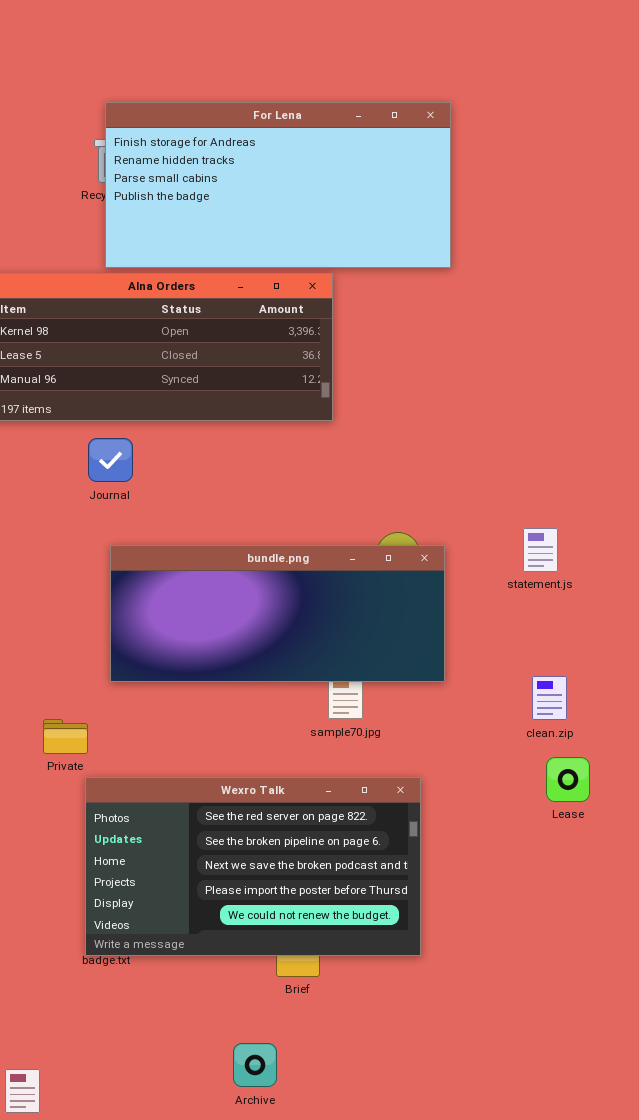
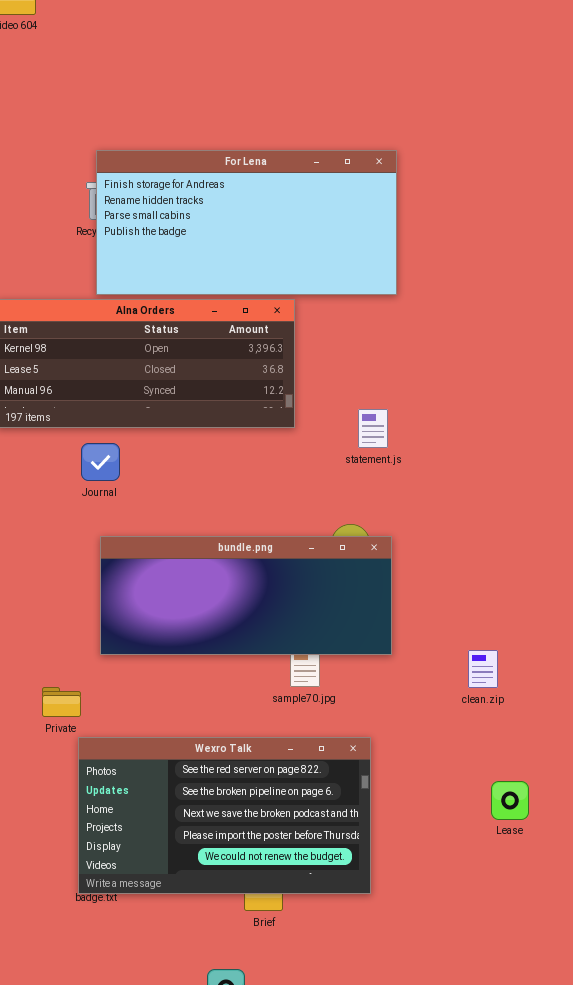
statement.js: [523,528,558,572] -> [358,409,388,448], moved
Lease: [546,757,590,802] -> [491,781,529,820], moved

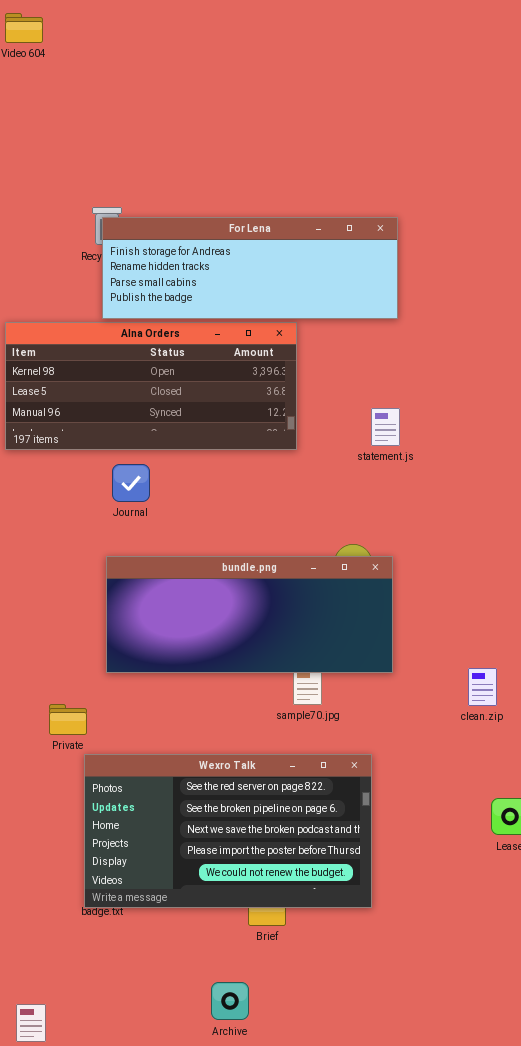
For Lena: [96,150,397,295] -> [102,217,398,319], resized
statement.js: [358,409,388,448] -> [371,408,400,446], moved
Journal: [81,443,120,481] -> [112,464,150,502], moved

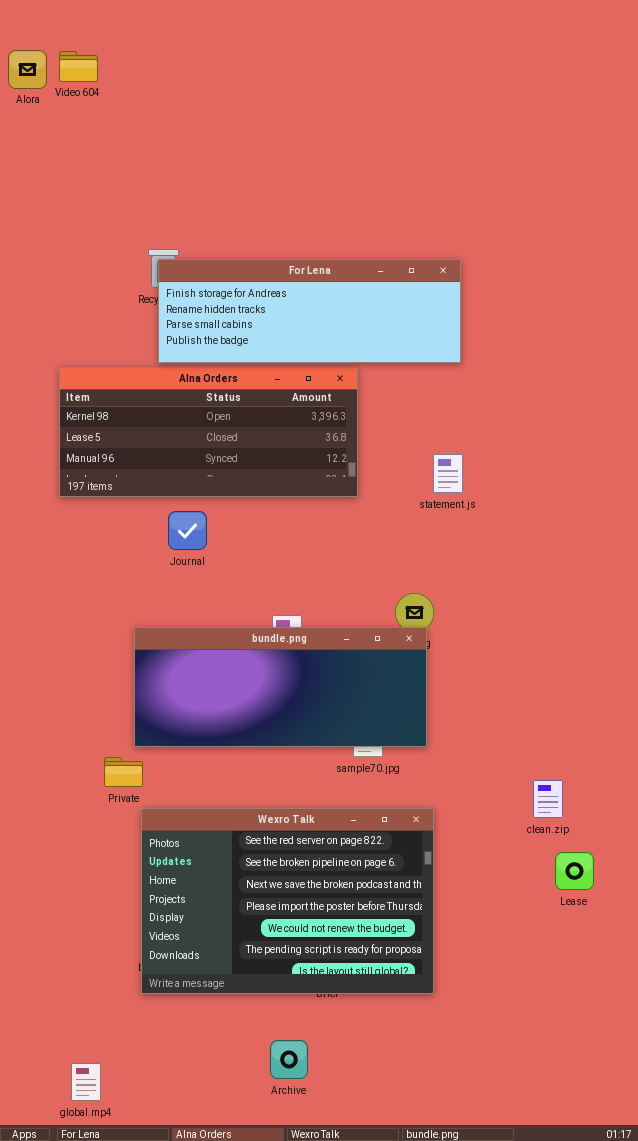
bundle.png: [106,556,393,673] -> [134,627,427,747], moved
clean.zip: [468,668,497,706] -> [533,780,563,818], moved
Wexro Talk: [84,754,372,908] -> [141,808,434,994], resized

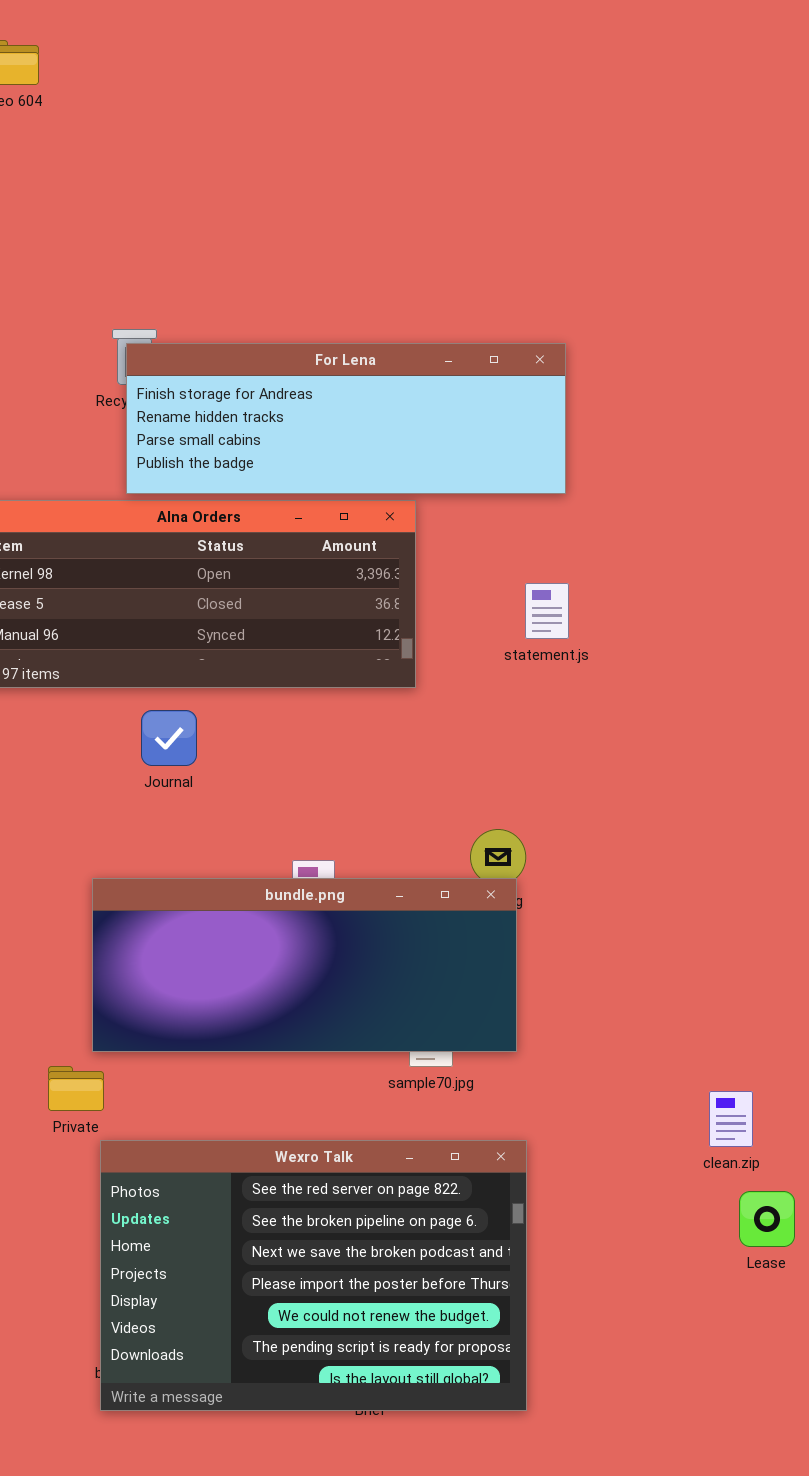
statement.js: [433,454,463,493] -> [525,583,569,639], moved
clean.zip: [533,780,563,818] -> [709,1091,753,1147], moved
Lease: [555,852,594,890] -> [739,1191,795,1247], moved

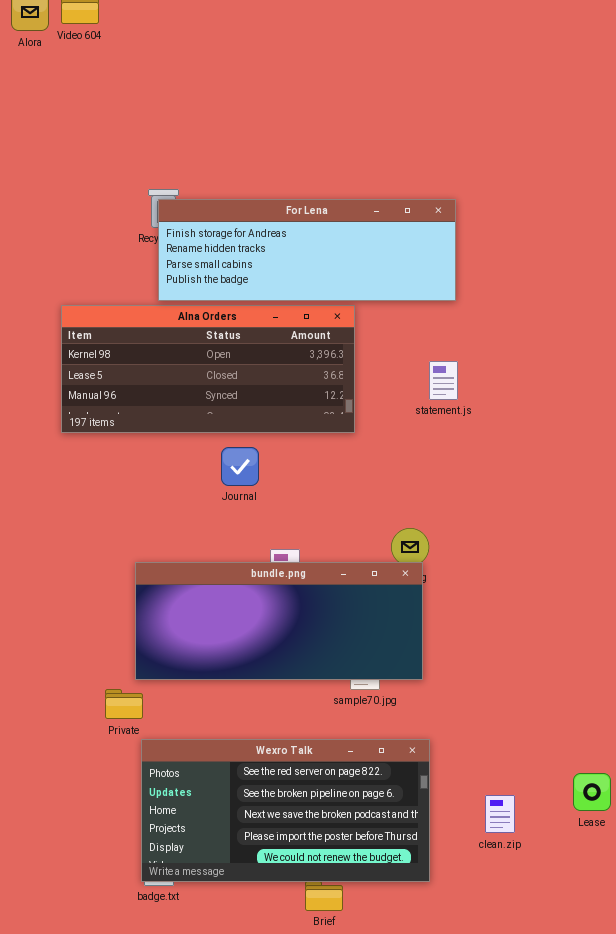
Journal: [141,710,197,766] -> [221,447,259,486], moved
clean.zip: [709,1091,753,1147] -> [485,795,515,833], moved
Wexro Talk: [100,1140,527,1411] -> [141,739,430,882], resized

